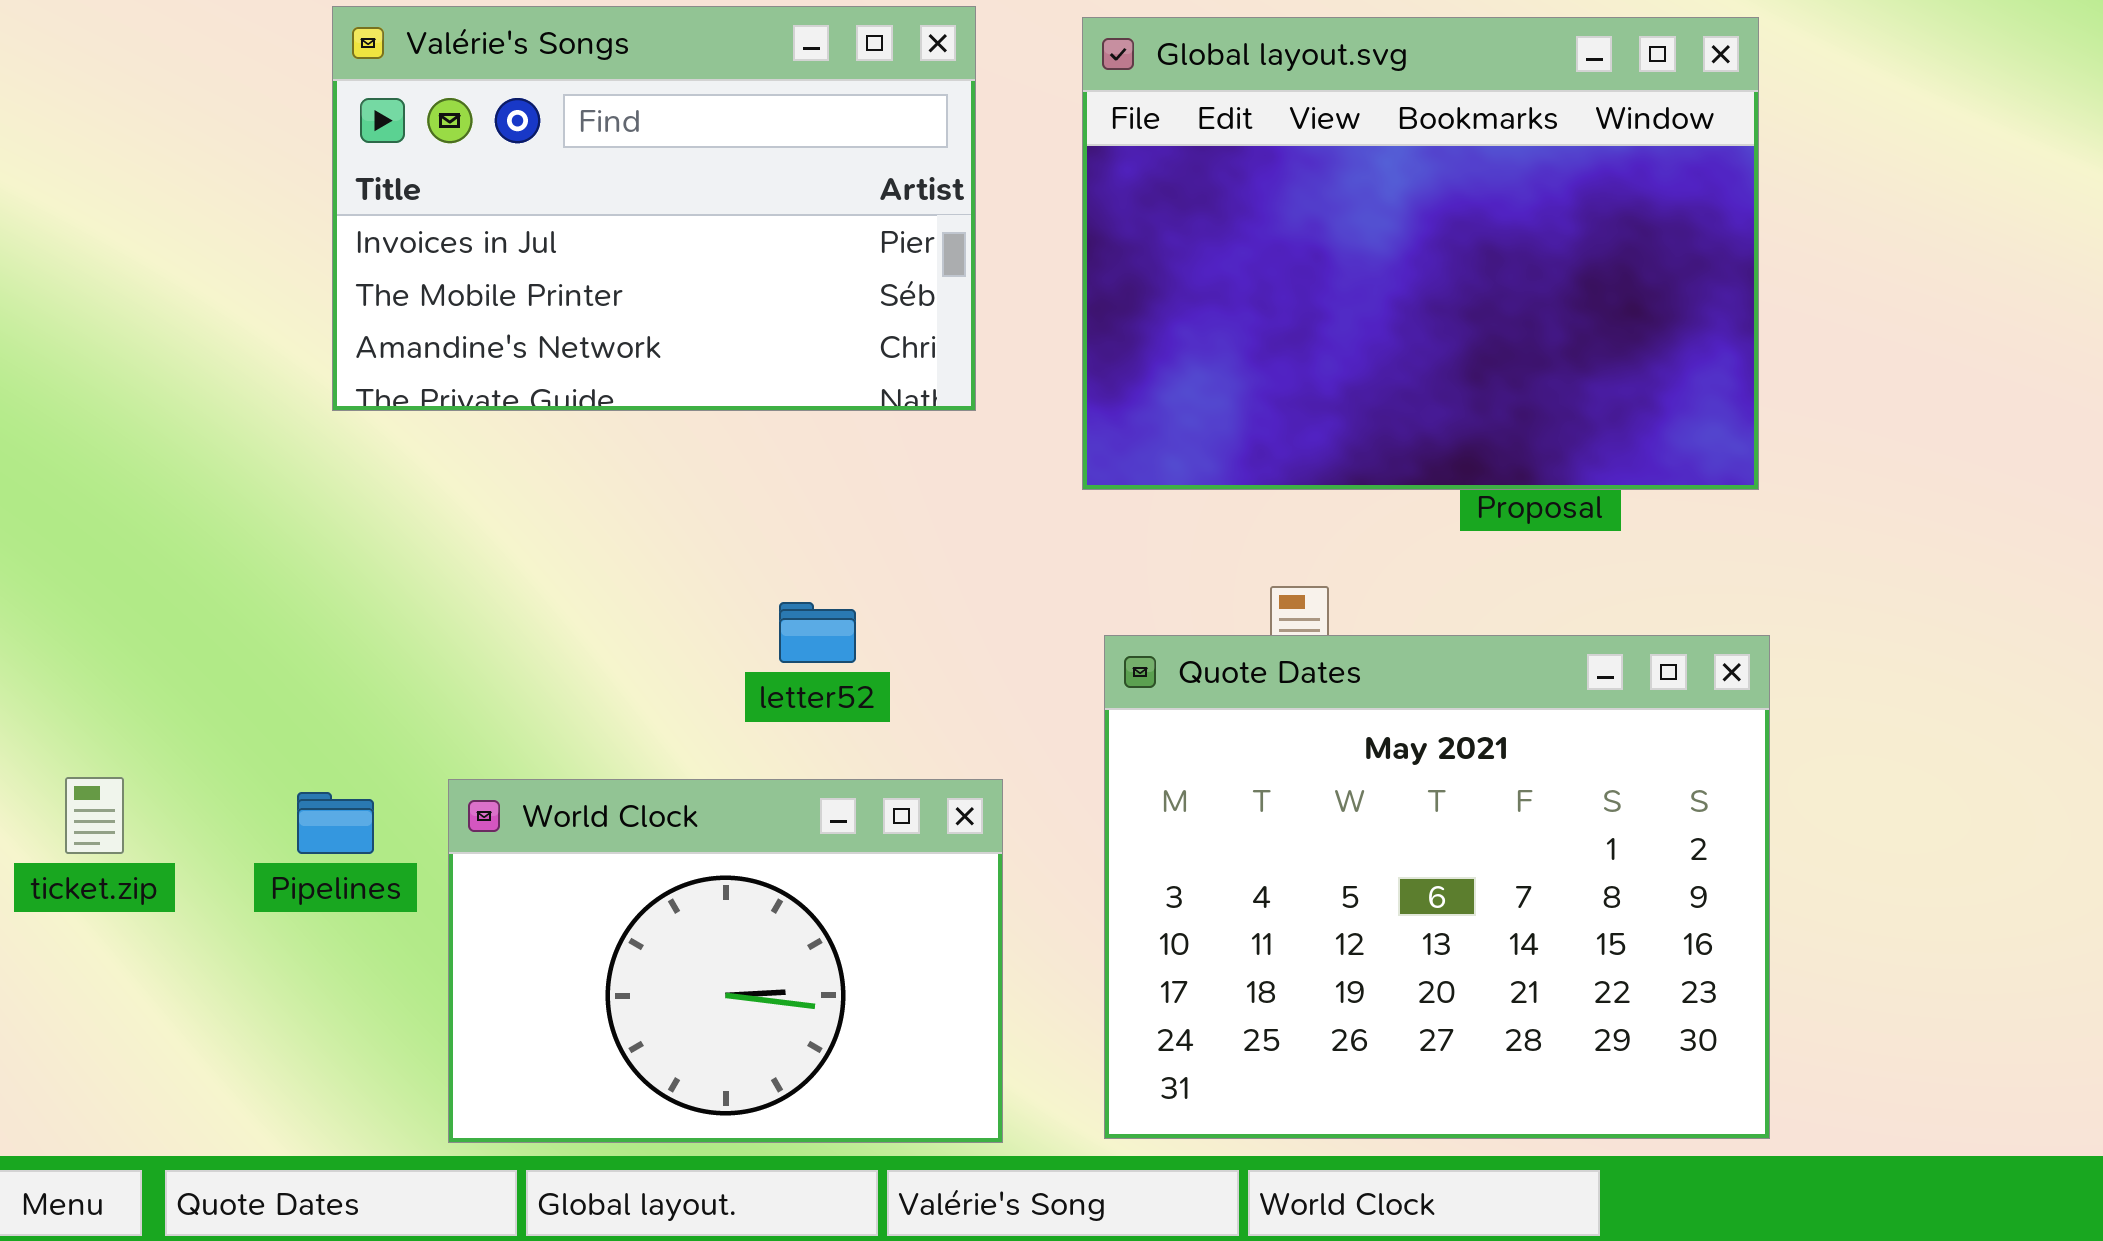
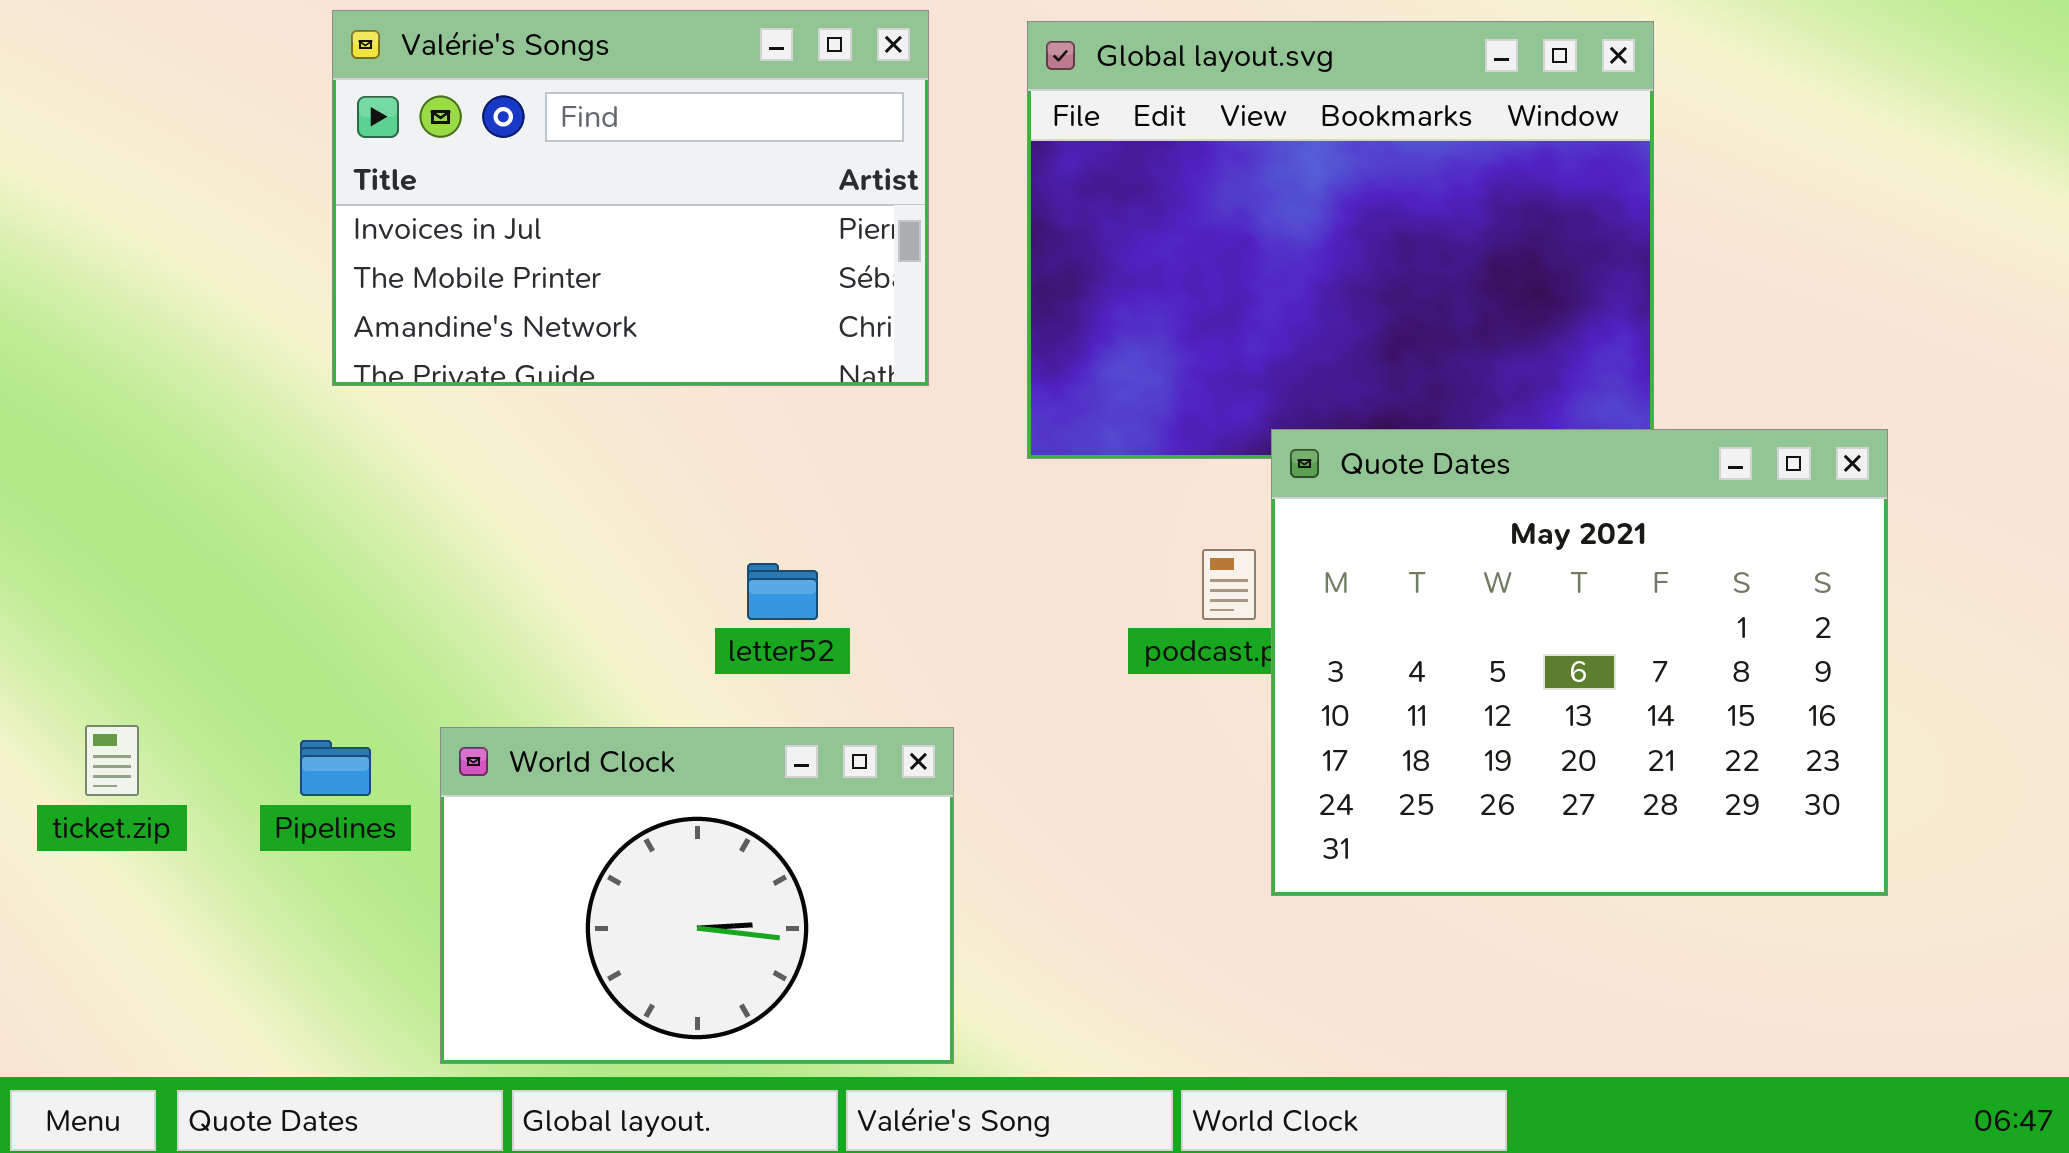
Quote Dates: [1104,635,1770,1139] -> [1271,429,1888,896], moved

